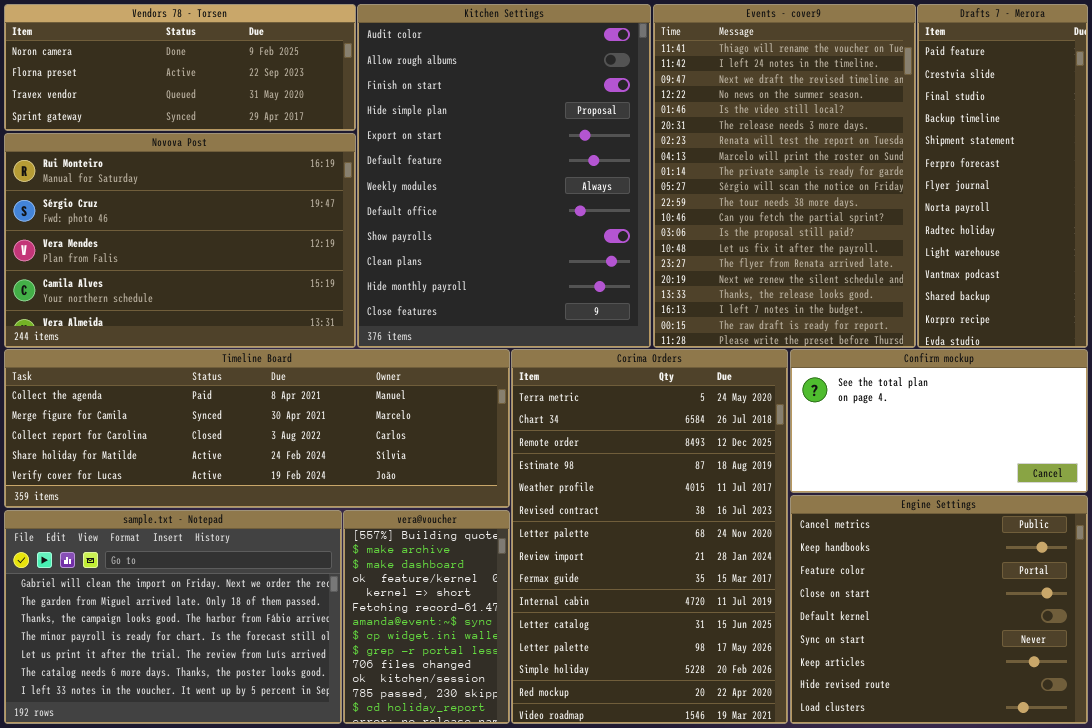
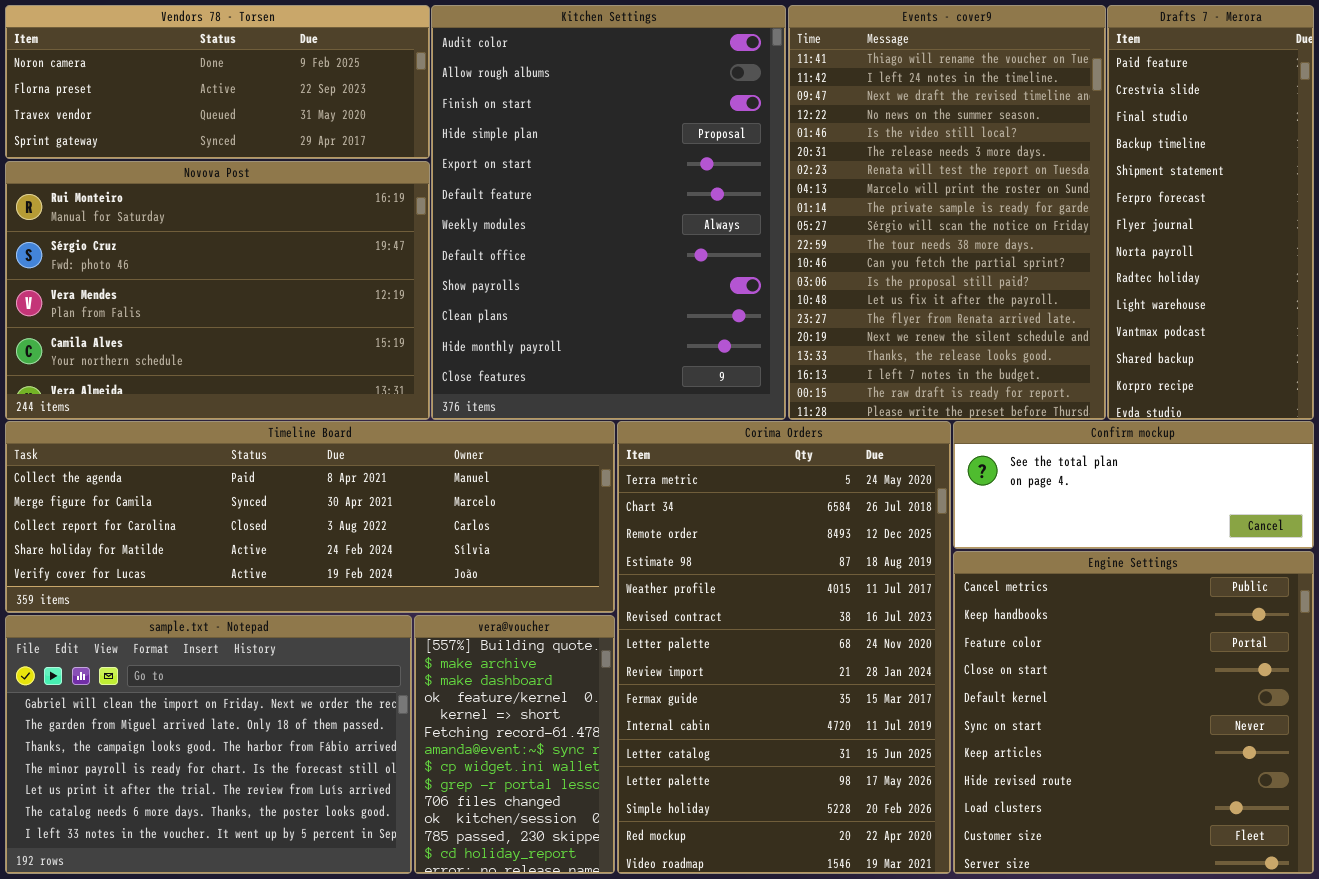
Confirm mockup: [790,349,1088,493] -> [953,421,1314,549], resized
Engine Settings: [790,495,1088,724] -> [953,551,1314,874], resized

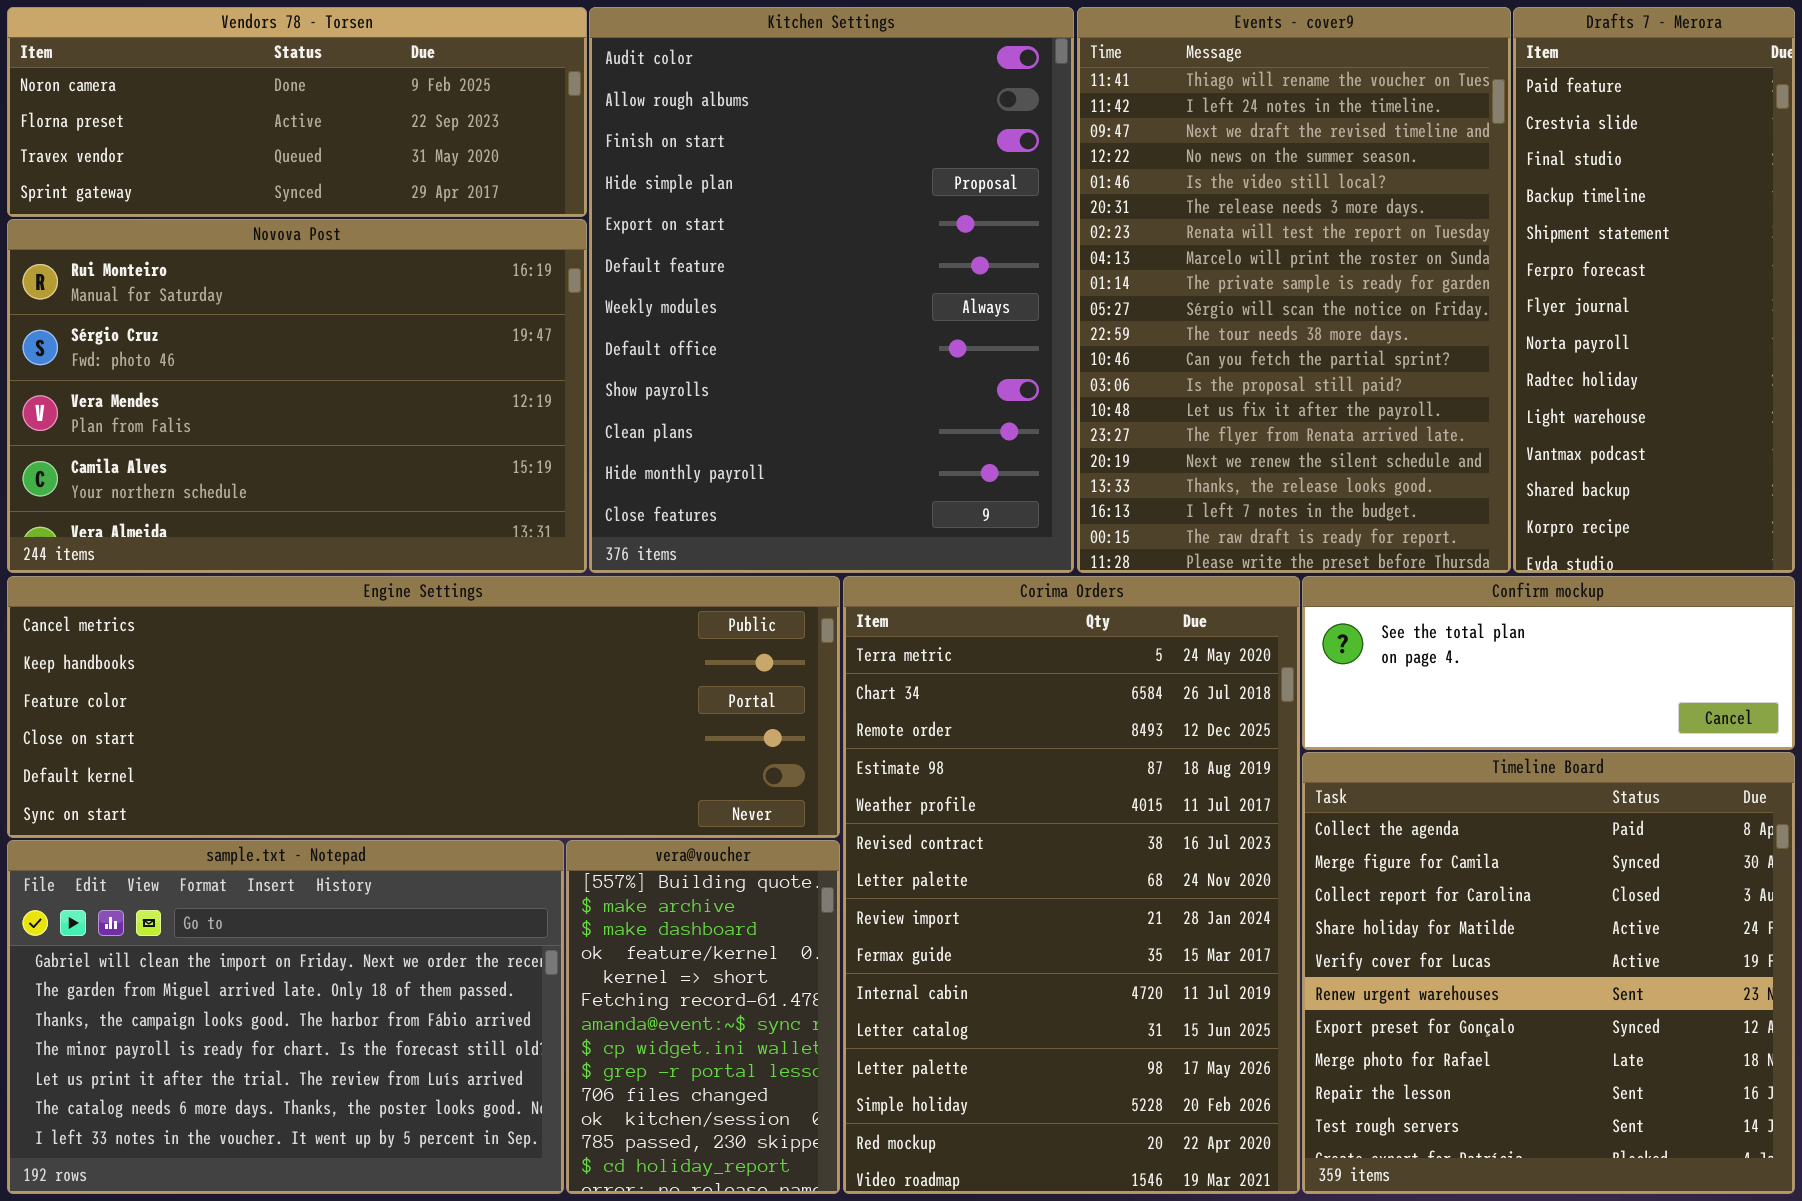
Timeline Board: [5,421,615,613] -> [1302,752,1795,1194], moved, resized
Engine Settings: [953,551,1314,874] -> [7,576,840,838], moved, resized

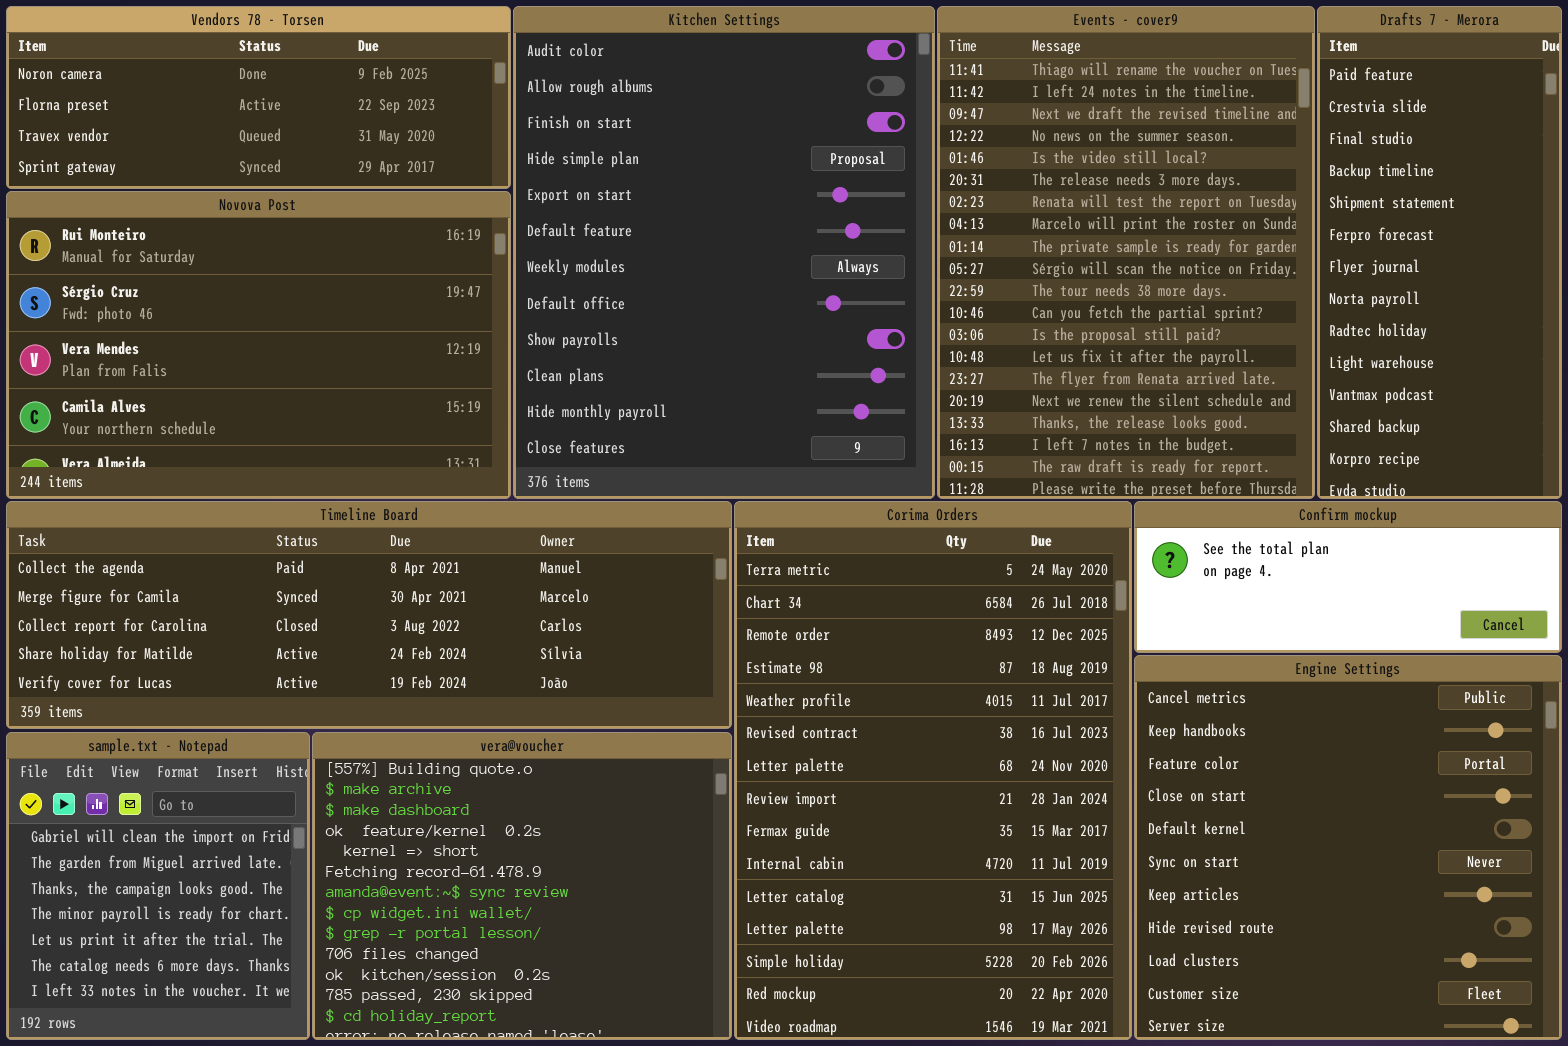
Engine Settings: [7,576,840,838] -> [1134,655,1562,1040], moved, resized
Timeline Board: [1302,752,1795,1194] -> [6,501,732,729], moved, resized
sample.txt - Notepad: [7,840,564,1194] -> [6,732,310,1040], resized
vera@voucher: [566,840,840,1194] -> [312,732,732,1040], resized

